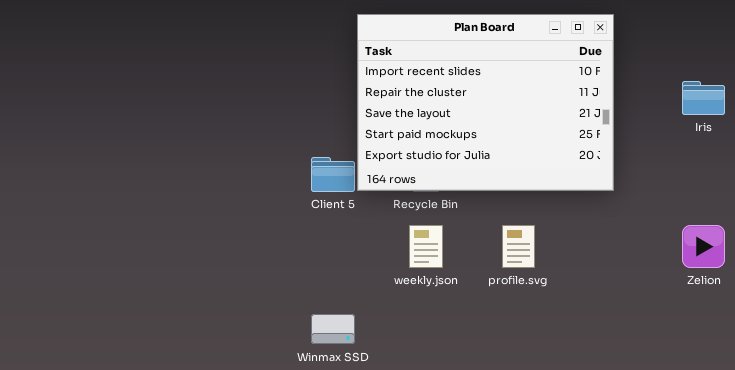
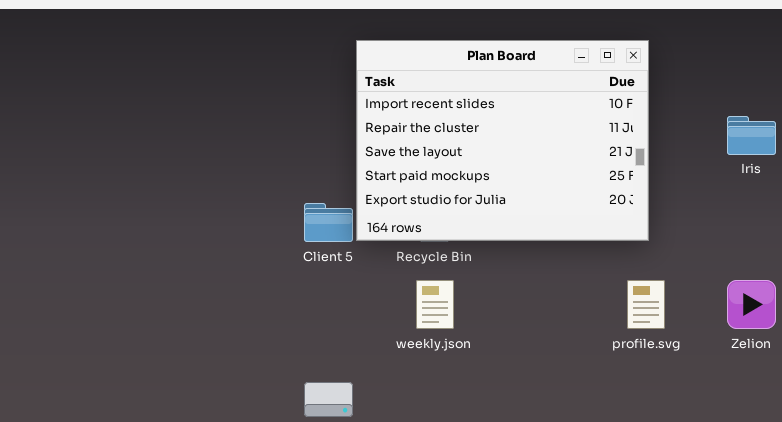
profile.svg: [502,225,535,268] -> [627,280,665,329], moved

